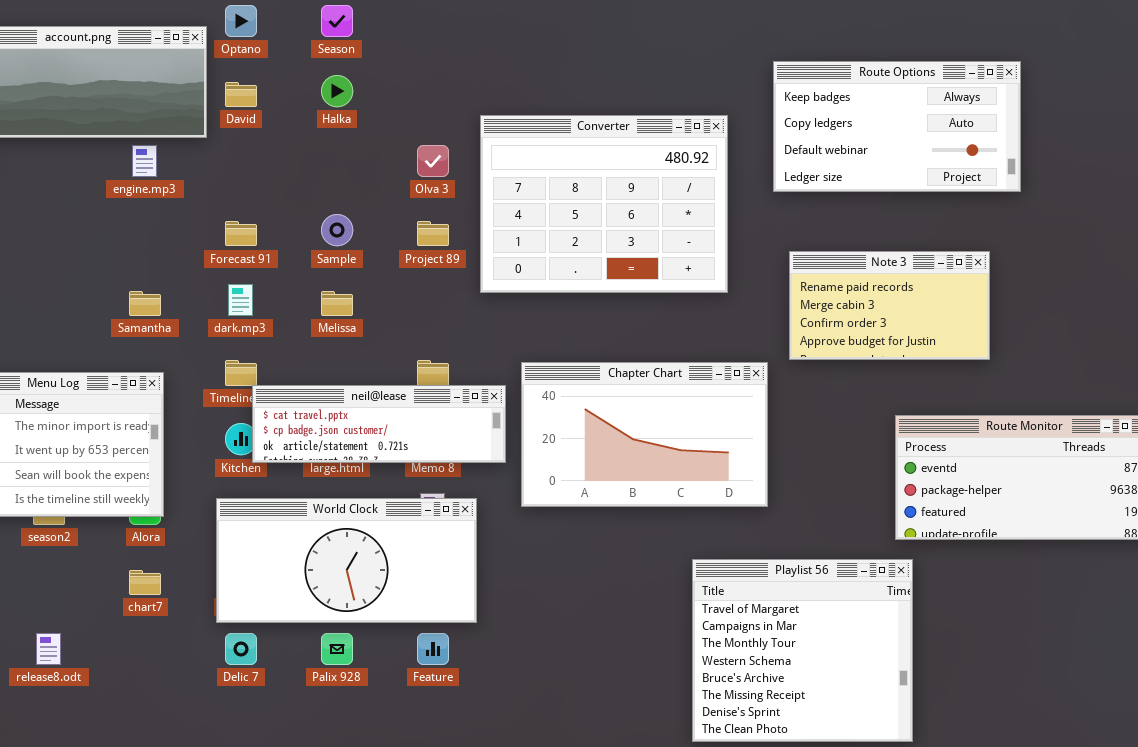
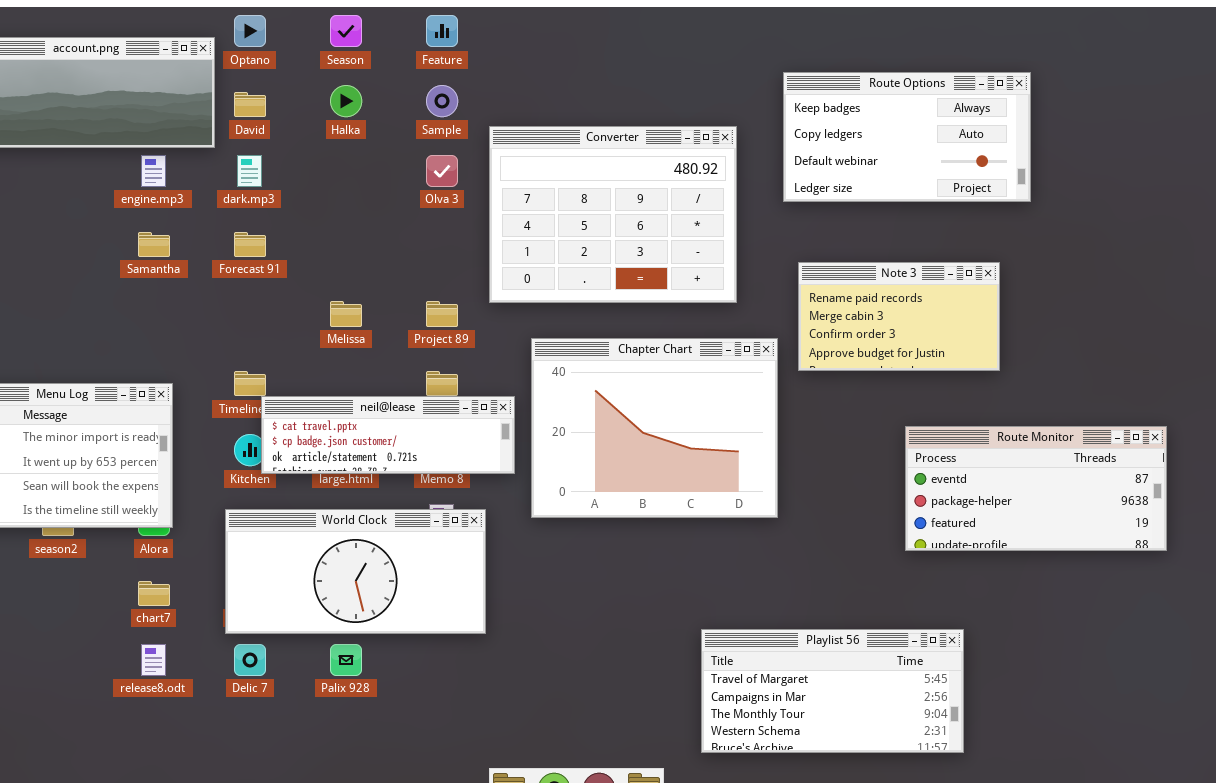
Sample: [321,214,353,246] -> [426,85,458,117], moved
Project 89: [417,221,449,246] -> [426,301,458,327], moved
dark.mp3: [228,284,253,316] -> [237,155,262,187], moved
Samantha: [129,291,161,316] -> [138,232,170,257], moved
Chapter Chart: [521,362,768,507] -> [531,338,778,518], resized
Playlist 56: [692,559,913,742] -> [701,629,964,753], resized
release8.odt: [36,633,61,665] -> [141,644,166,676], moved
Feature: [417,633,449,665] -> [426,15,458,47], moved

